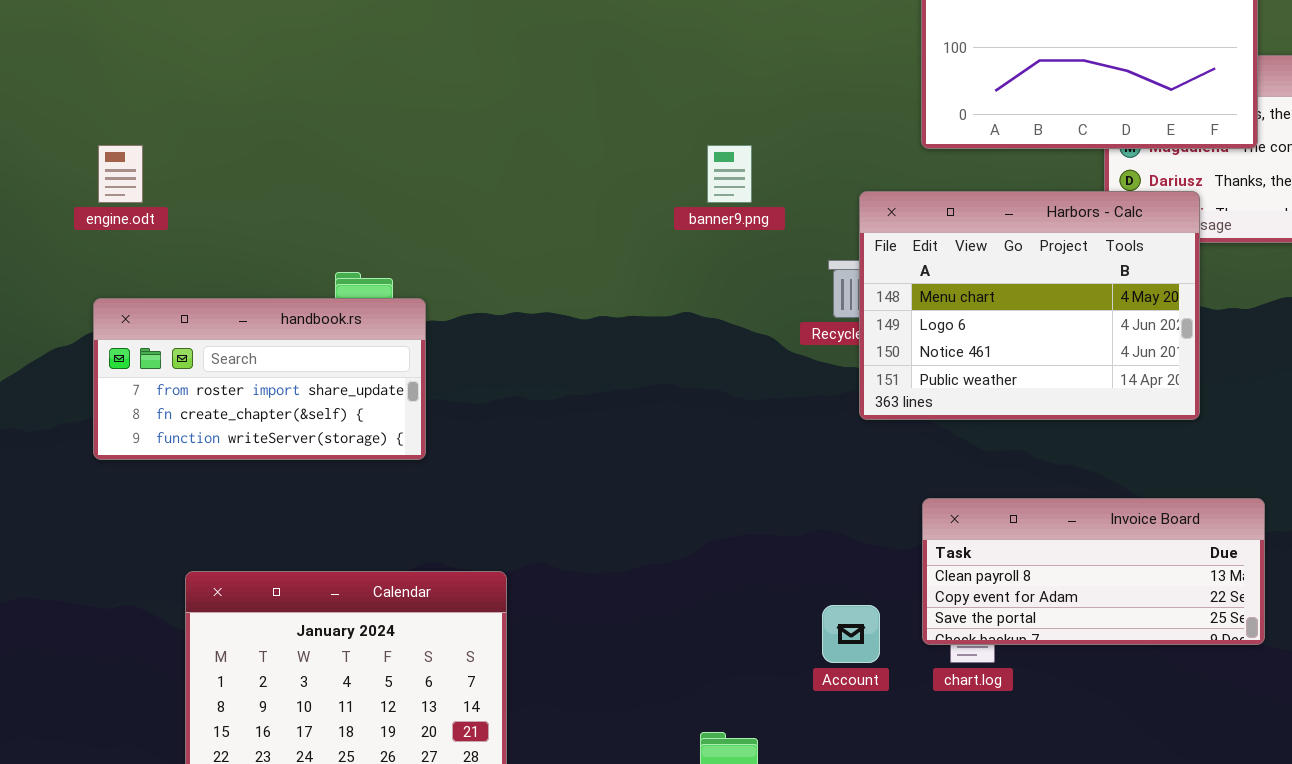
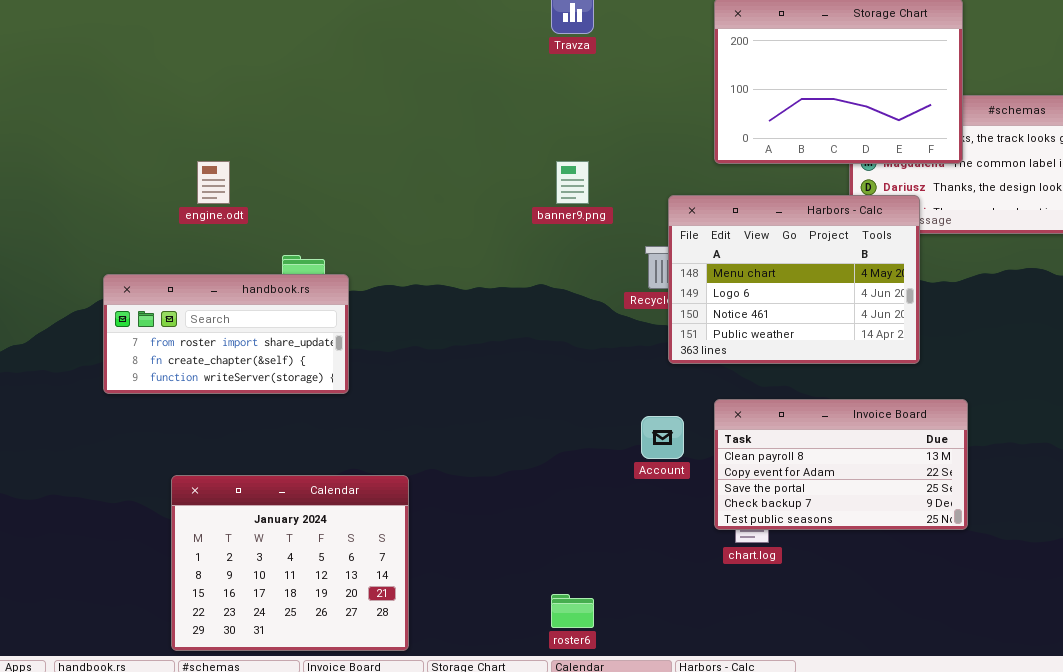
engine.odt: [98,145,143,203] -> [197,161,230,204], moved
Invoice Board: [922,498,1265,645] -> [714,399,968,530], resized
Account: [822,605,880,663] -> [641,416,684,459], moved

